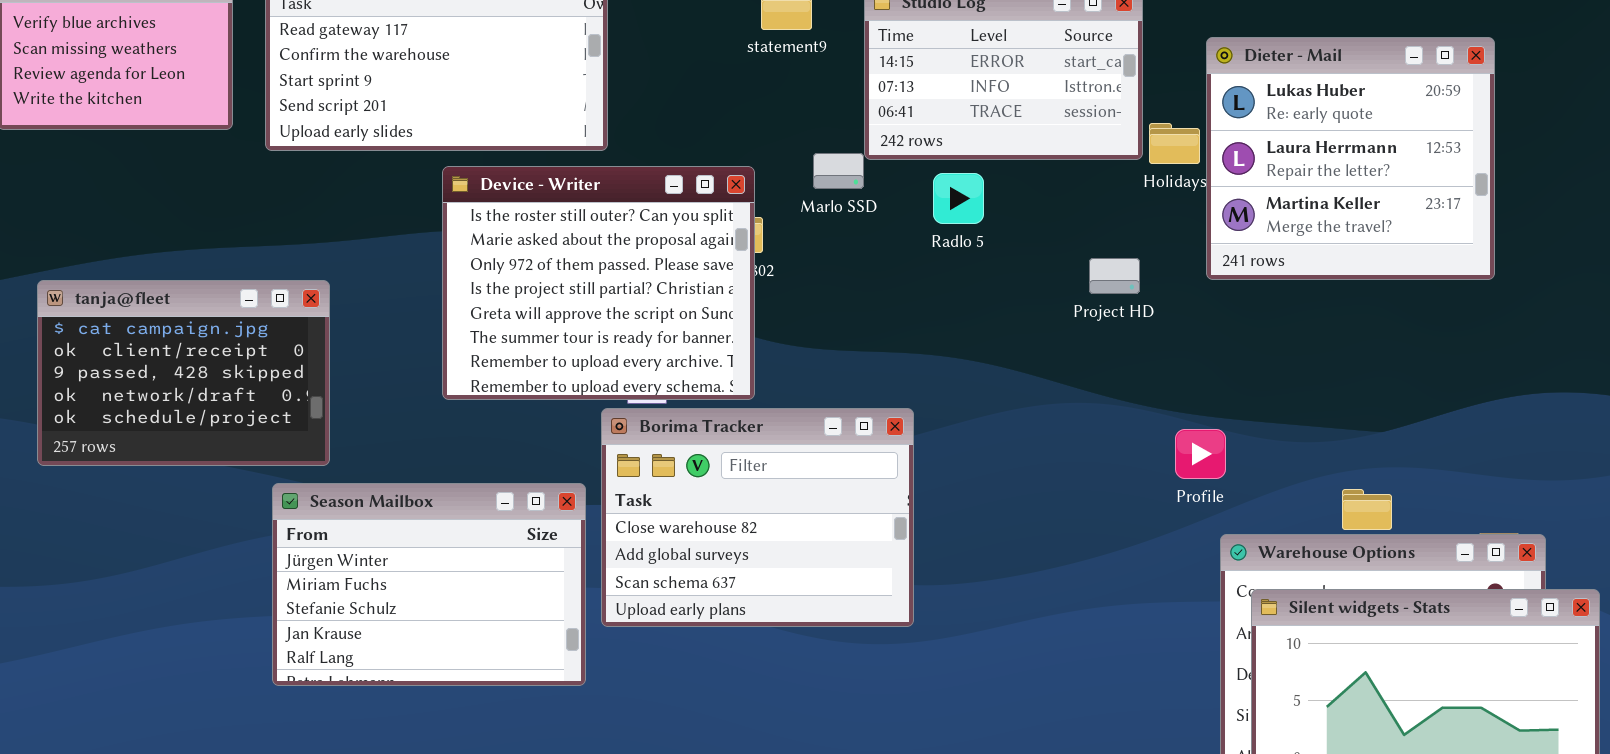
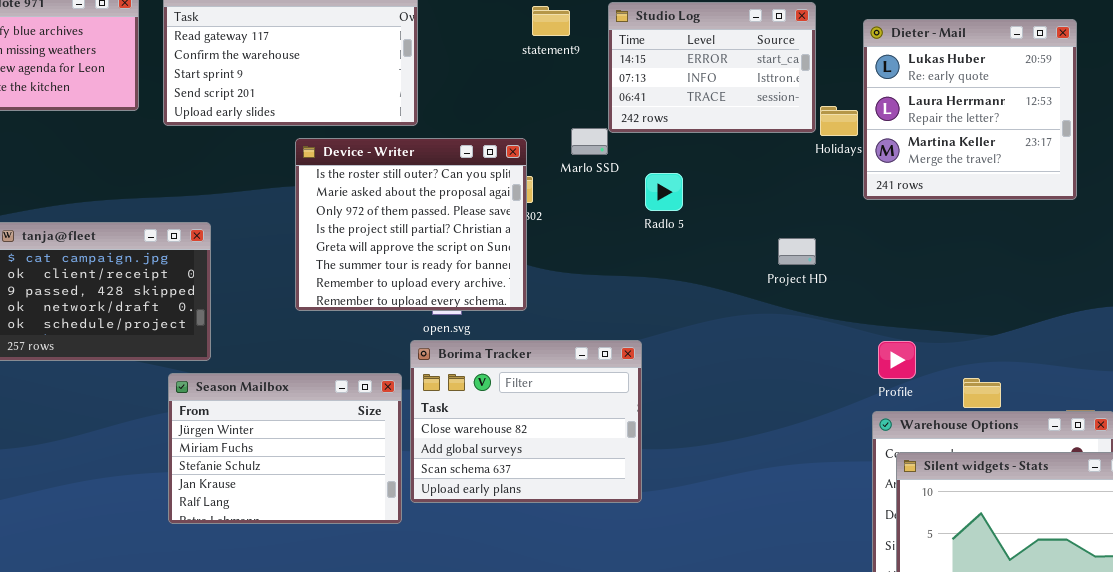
Dieter - Mail: [1206,37,1495,280] -> [863,19,1077,200], moved
Radlo 5: [933,173,984,224] -> [645,173,683,211], moved
Project HD: [1089,258,1140,294] -> [778,238,816,265], moved
Borima Tracker: [601,408,914,627] -> [410,340,642,503], moved
Profile: [1175,429,1226,479] -> [878,341,916,379], moved

